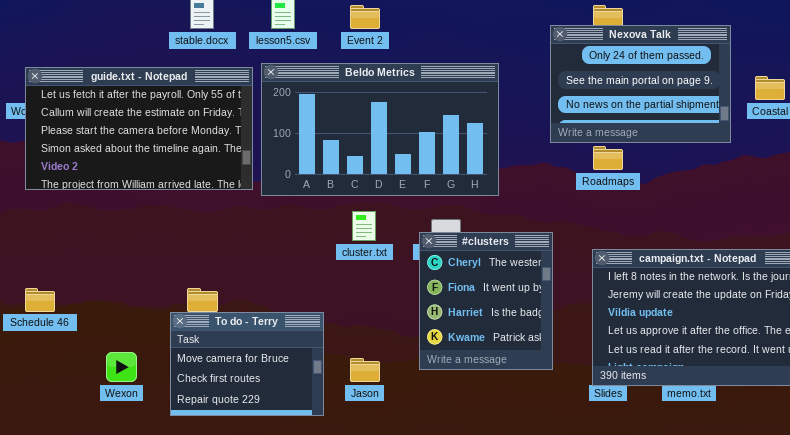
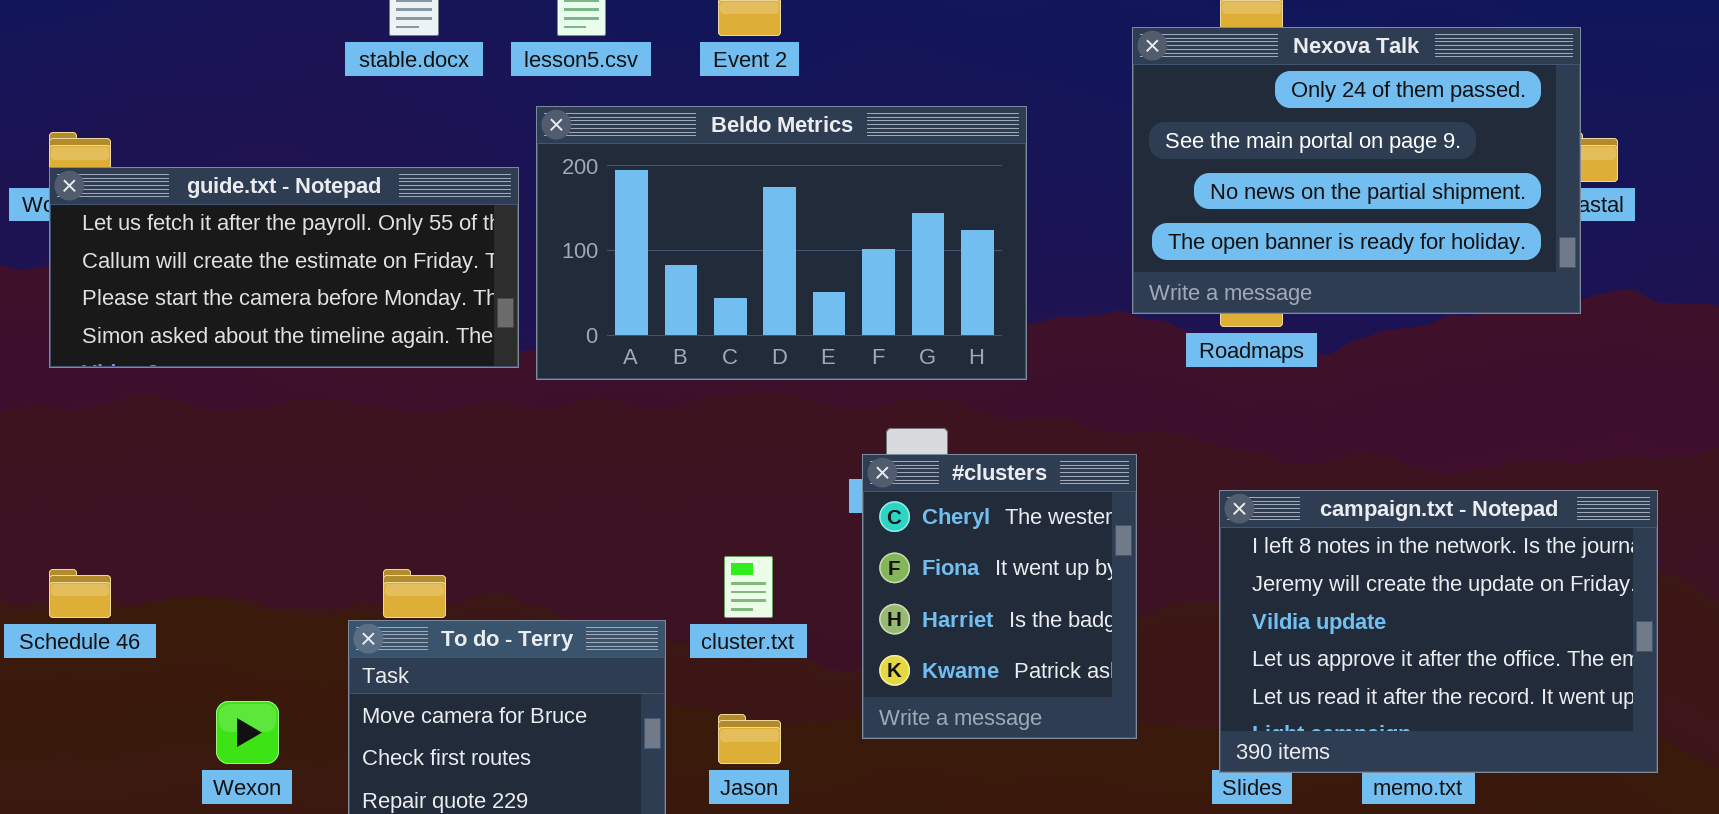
Nexova Talk: [550,25,731,143] -> [1132,27,1581,314], resized
guide.txt - Notepad: [25,67,253,190] -> [49,167,519,368], resized
cluster.txt: [352,211,376,241] -> [724,556,773,618], moved

